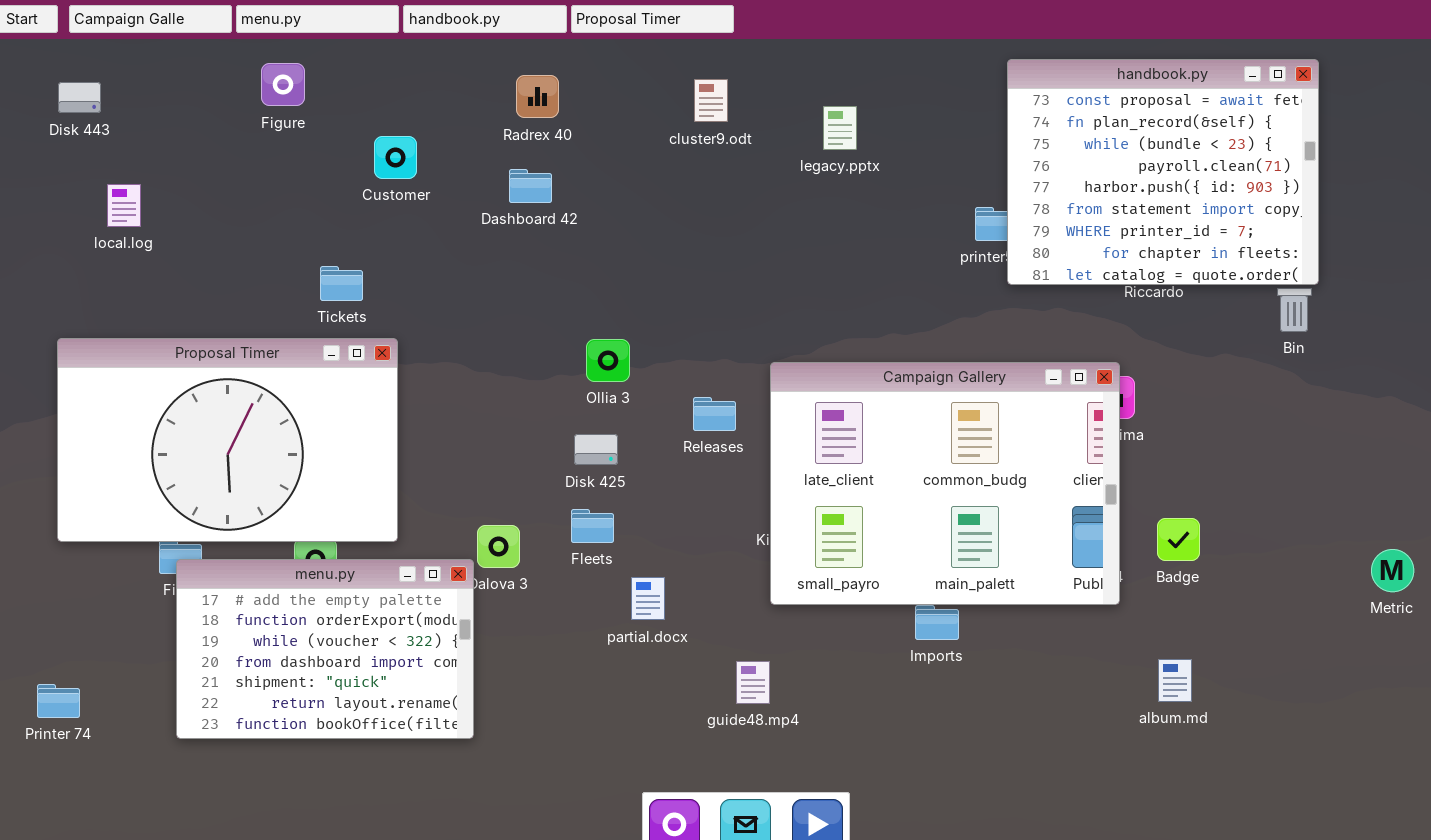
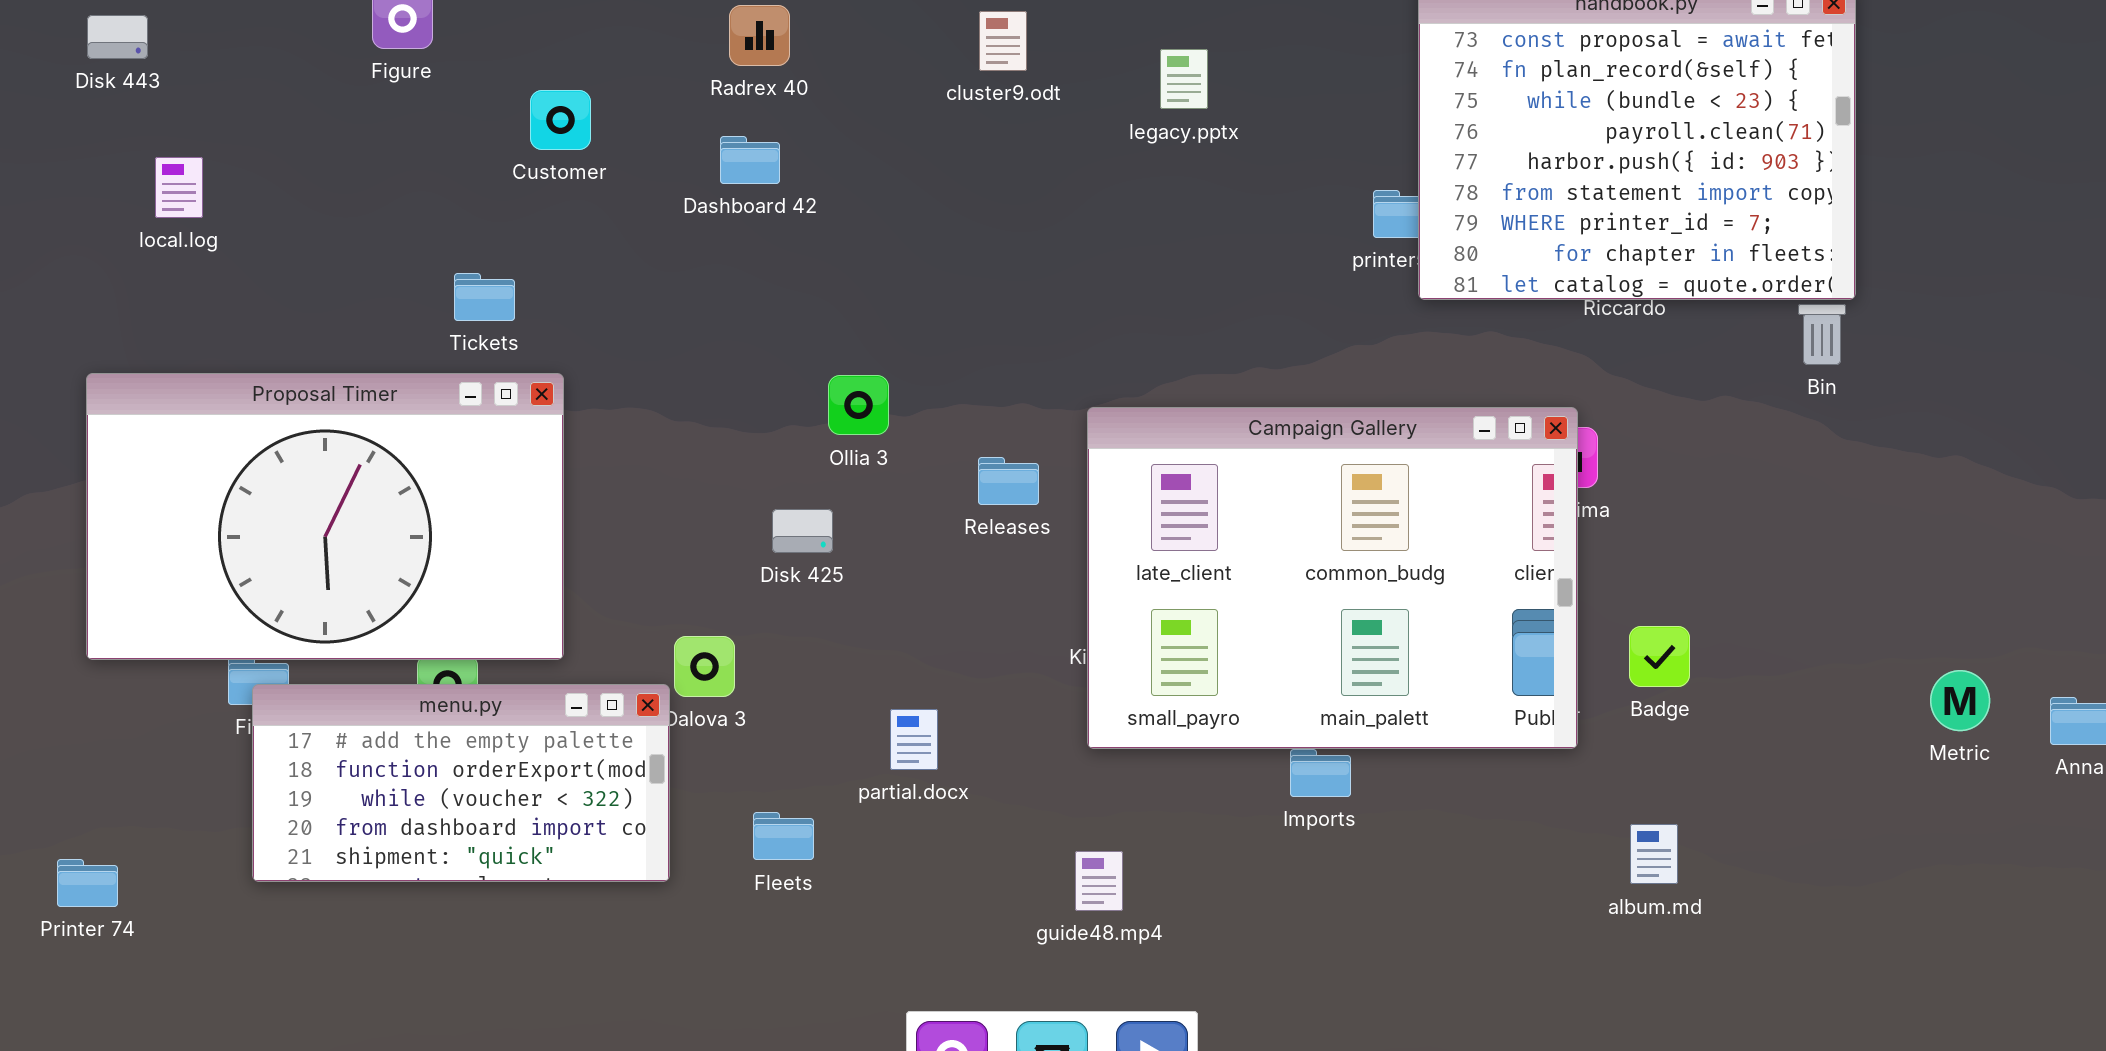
Disk 425: [574,434,618,465] -> [772,509,833,553], moved
Fleets: [571,509,614,543] -> [753,812,814,860], moved
menu.py: [176,559,474,739] -> [252,684,670,882], resized
guide48.mp4: [736,661,770,704] -> [1075,851,1123,911], moved

